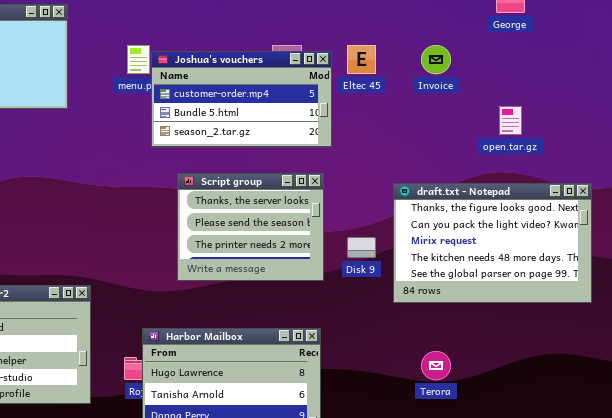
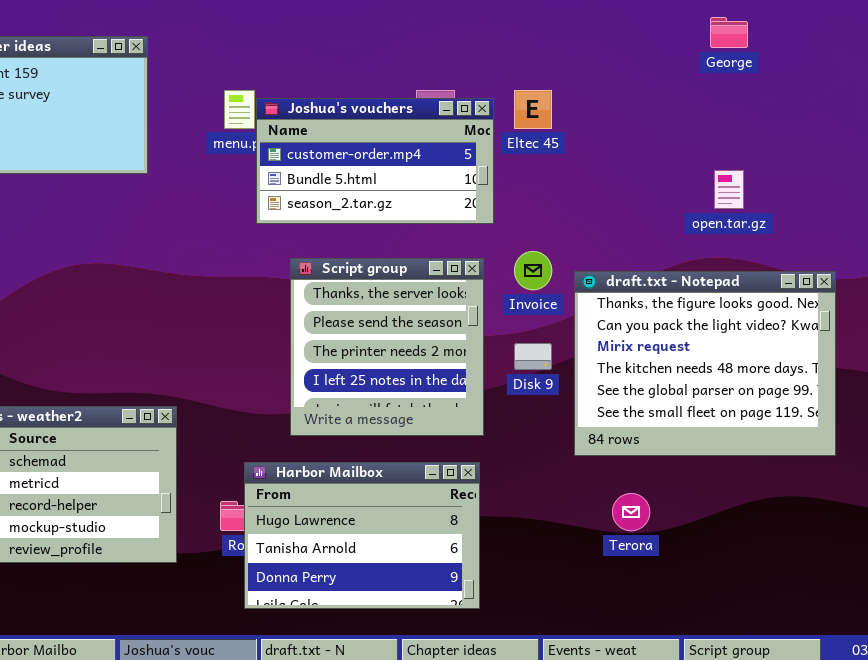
Invoice: [421,45,451,74] -> [514,251,552,290], moved
Script group: [177,173,324,281] -> [290,258,484,436], resized
draft.txt - Notepad: [393,183,592,303] -> [574,271,836,456], resized

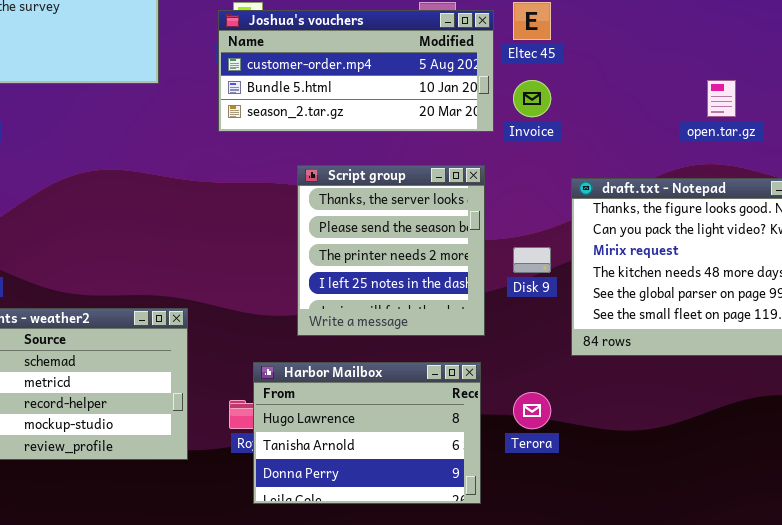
Joshua's vouchers: [256,98,494,224] -> [218,10,494,132], resized
Invoice: [514,251,552,290] -> [513,80,551,117], moved
Terora: [612,493,650,531] -> [513,392,551,429], moved

